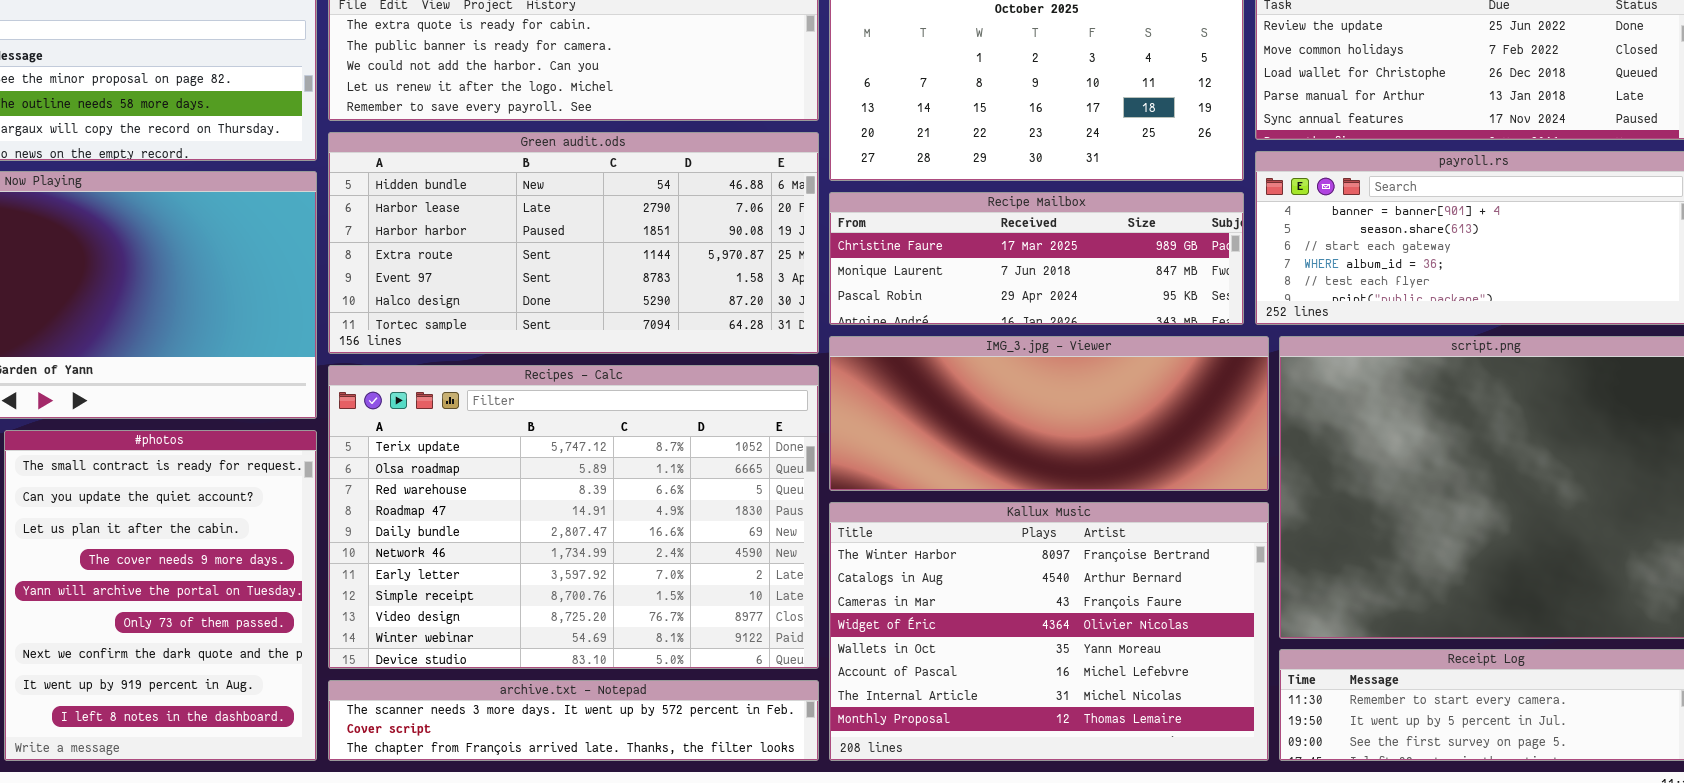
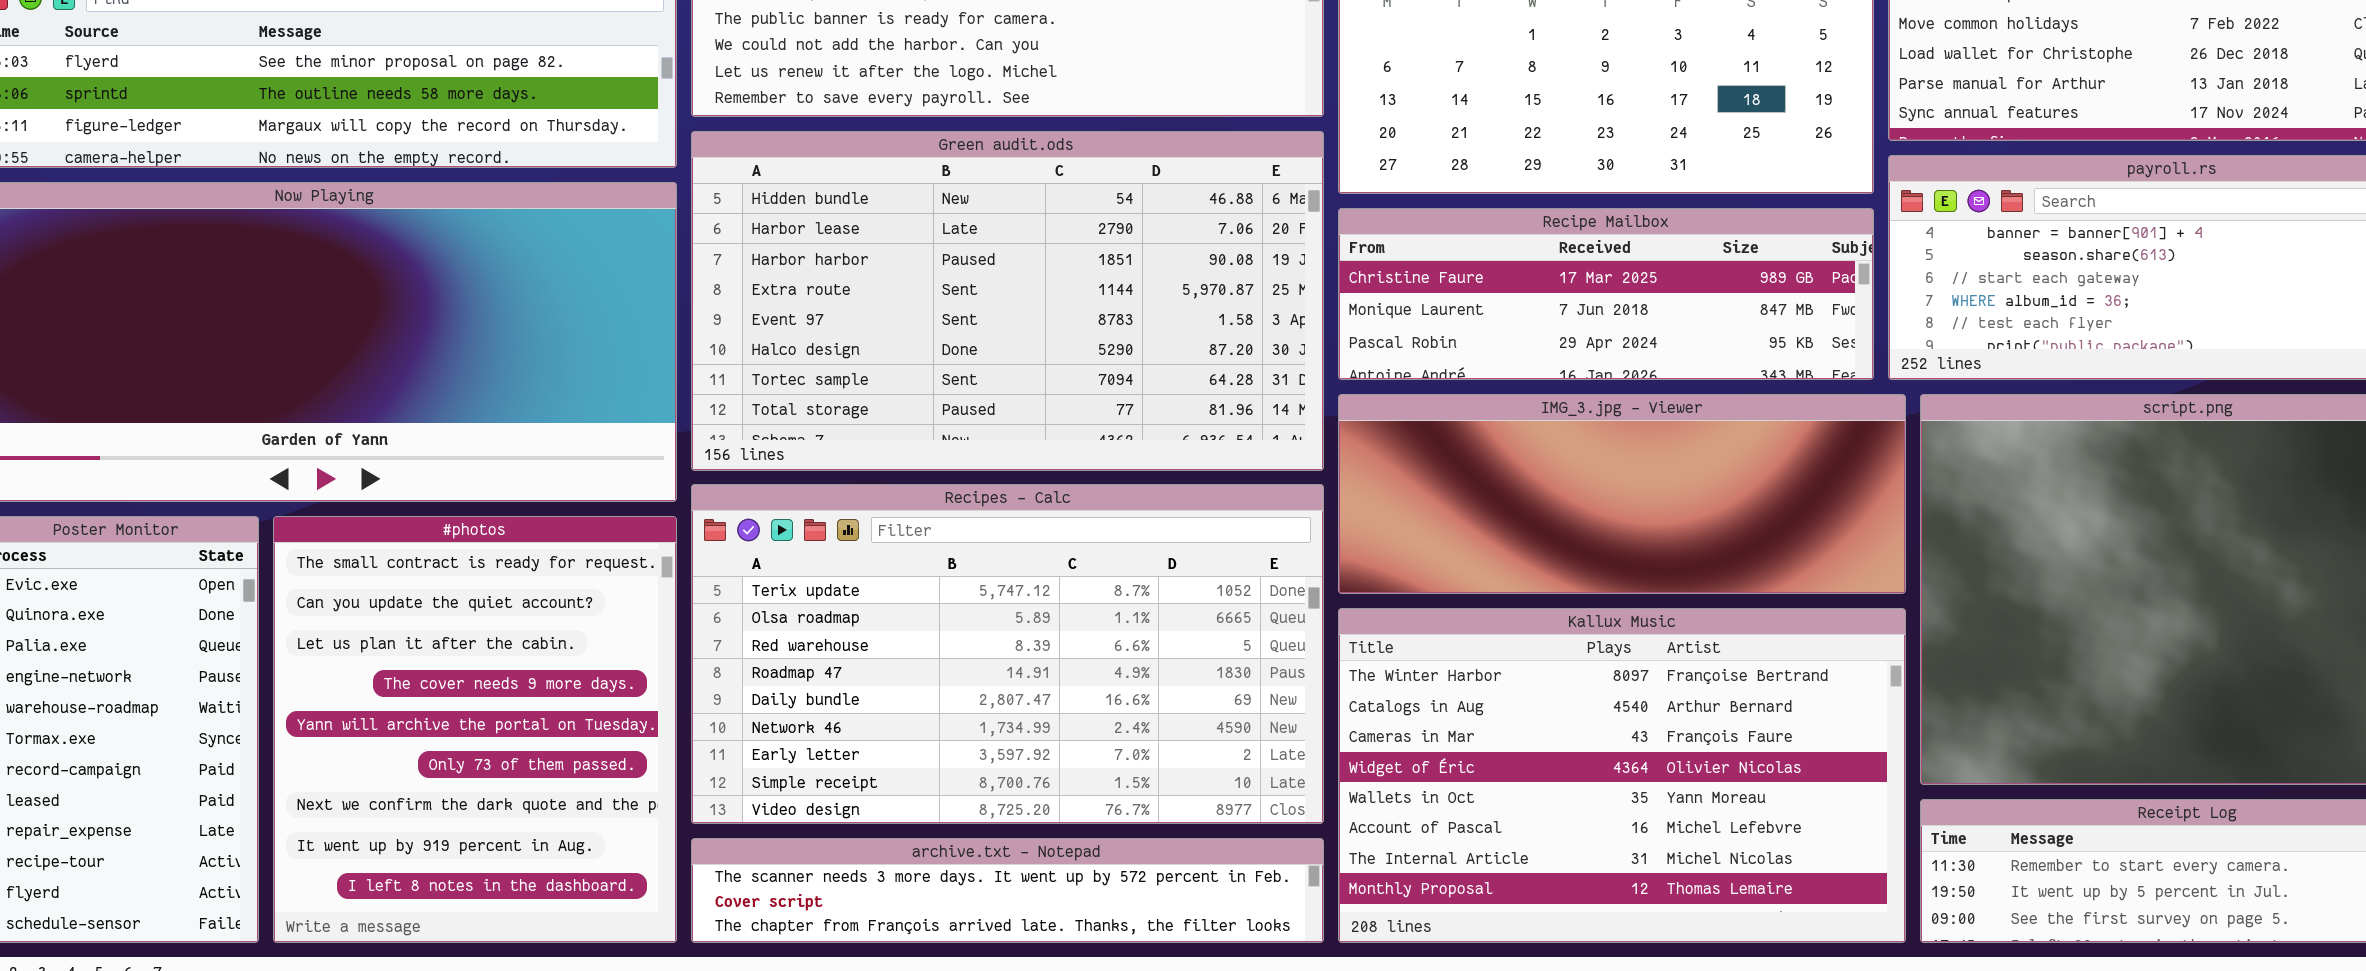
Green audit.ods: [328,132,819,354] -> [691,131,1324,471], resized
Recipes - Calc: [328,365,819,669] -> [691,484,1324,824], resized

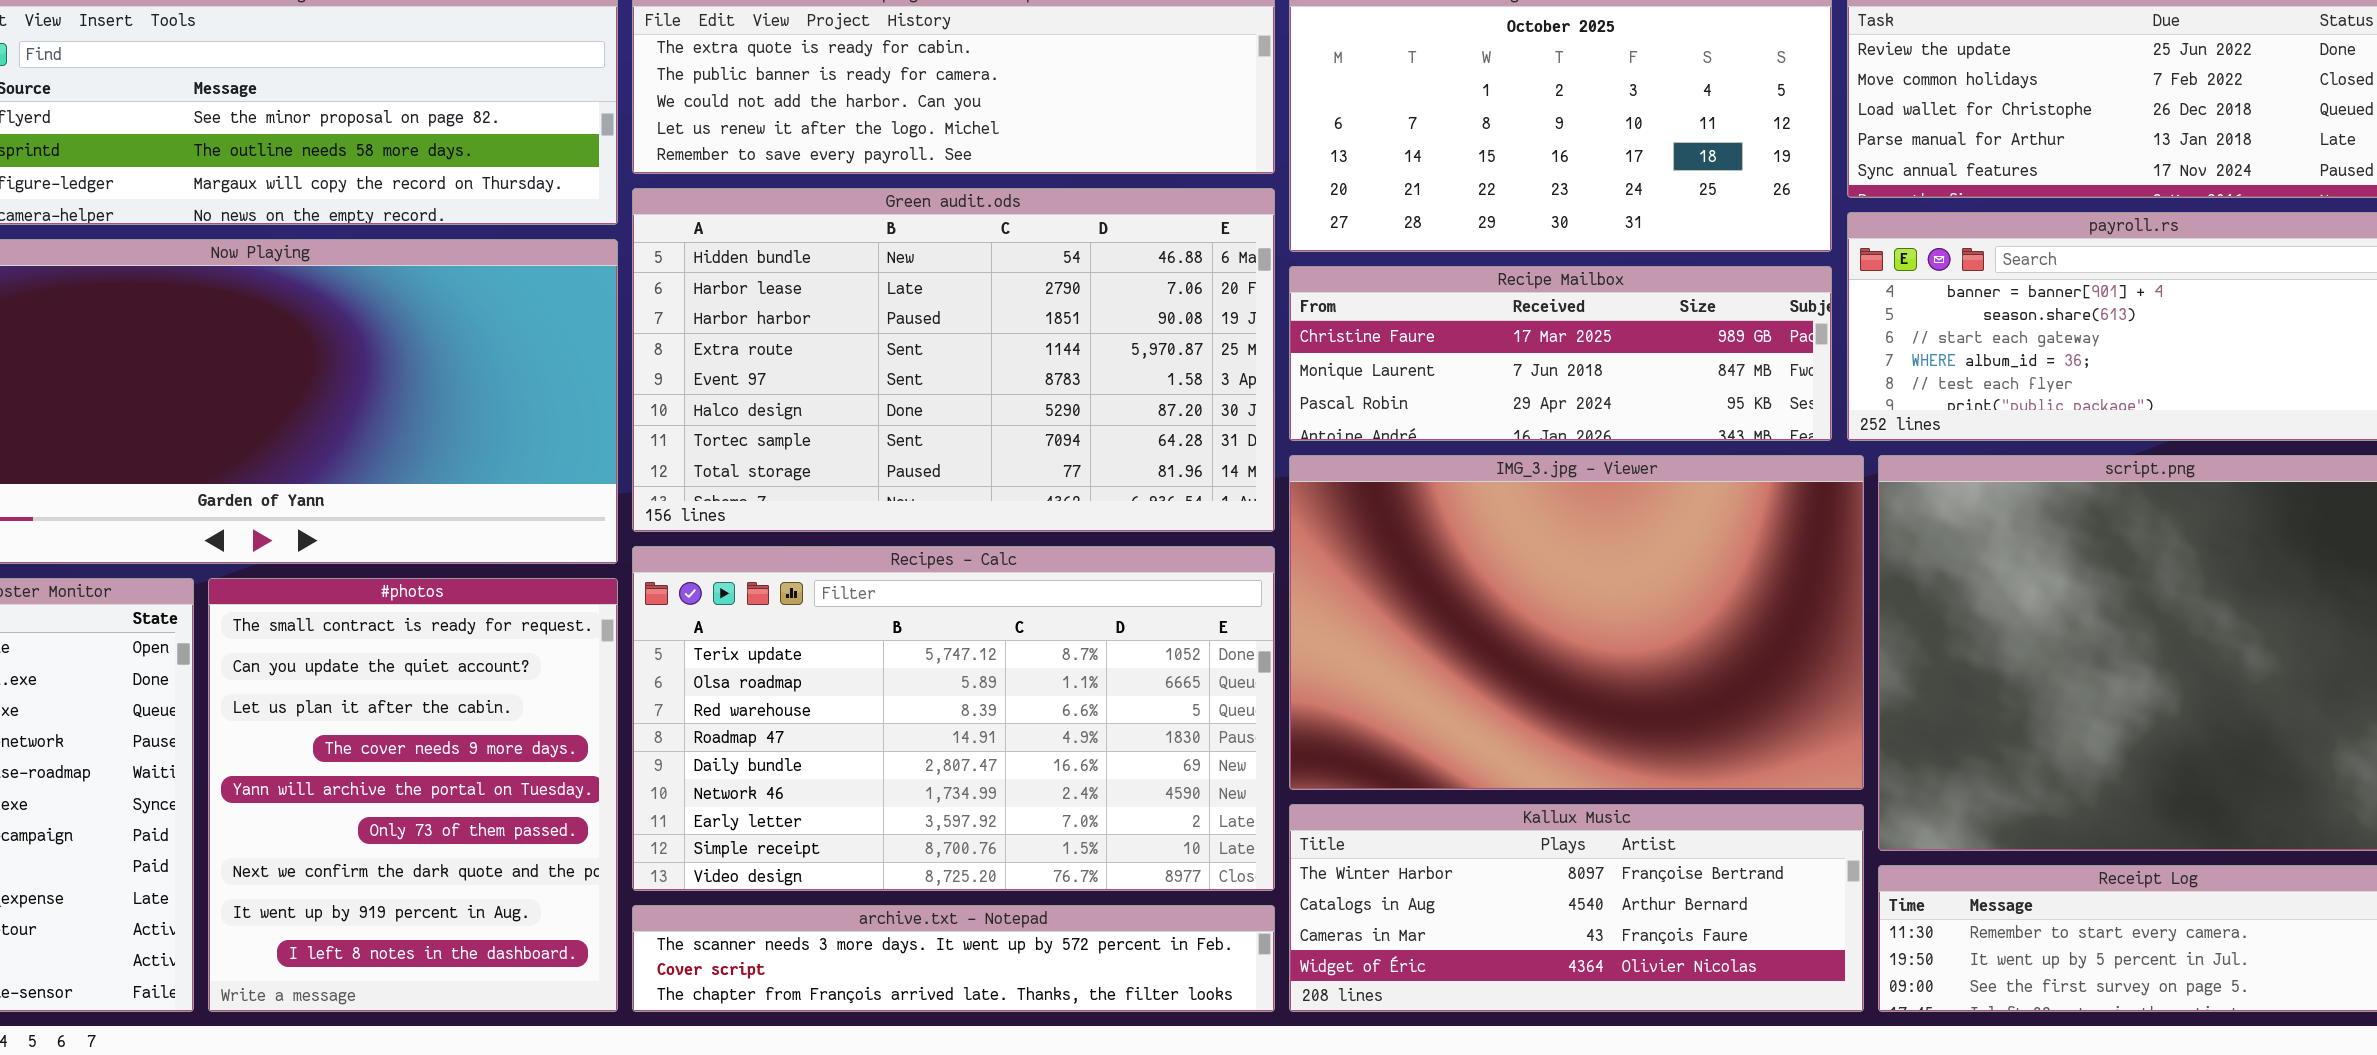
IMG_3.jpg - Viewer: [1338,394,1906,594] -> [1289,455,1864,790], resized
Kallux Music: [1338,608,1906,943] -> [1289,804,1864,1012], resized

